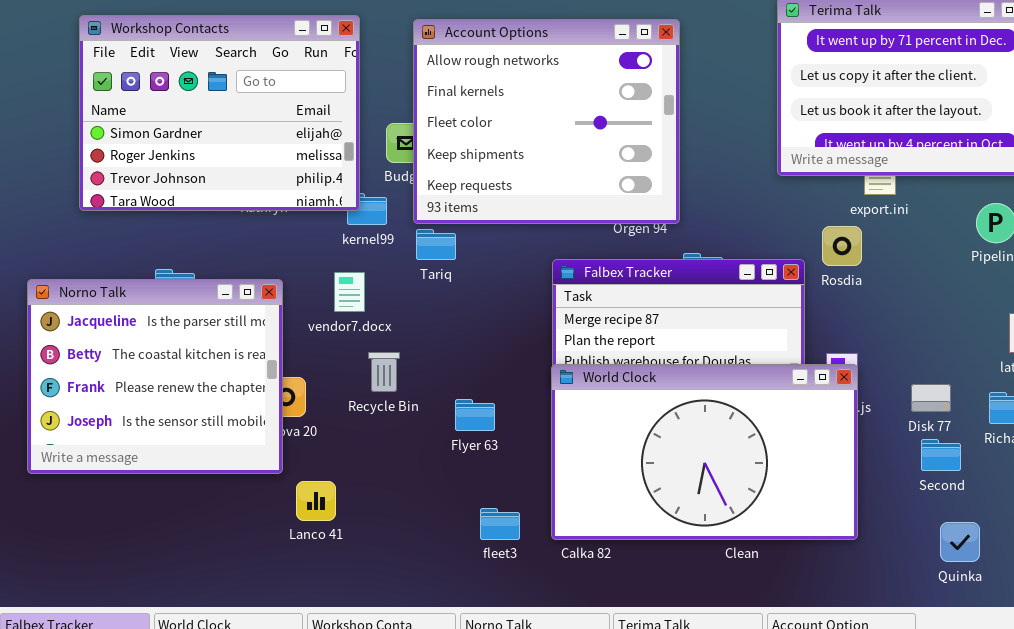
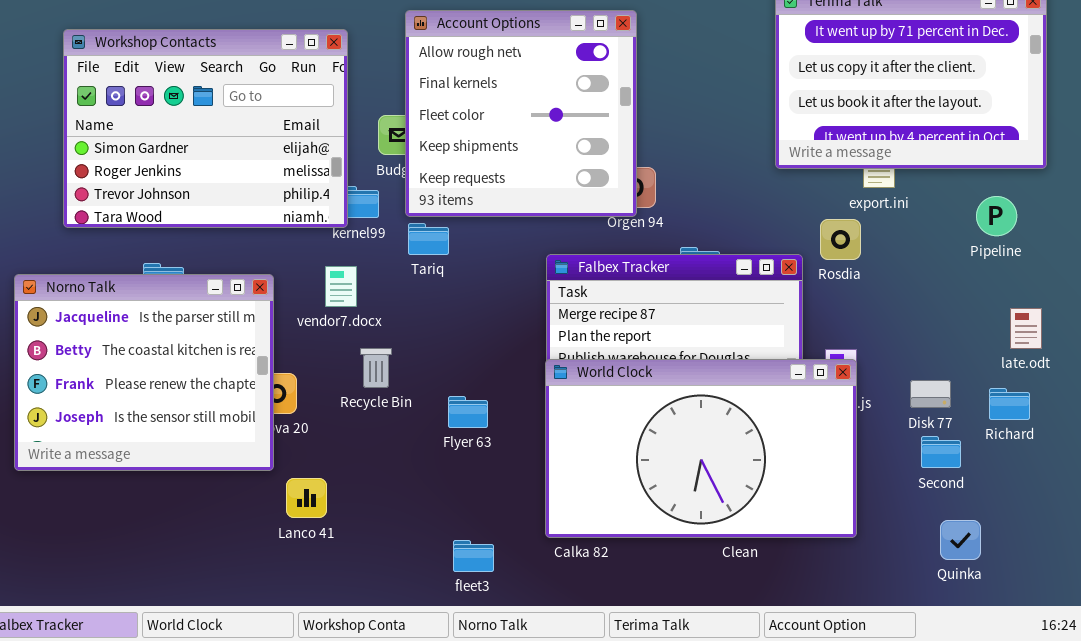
Workshop Contacts: [79,15,360,211] -> [63,29,348,228], moved
Account Options: [413,19,680,224] -> [405,10,637,217], resized
fleet3: [480,508,520,540] -> [453,540,494,572], moved

